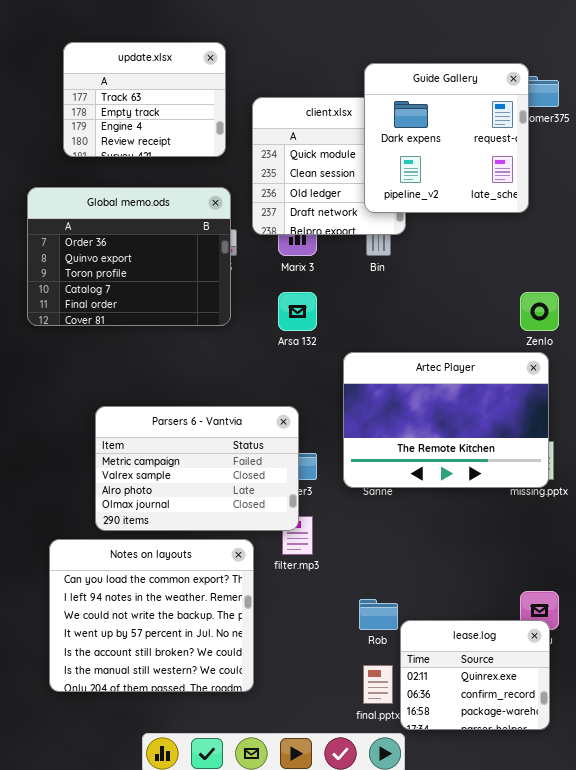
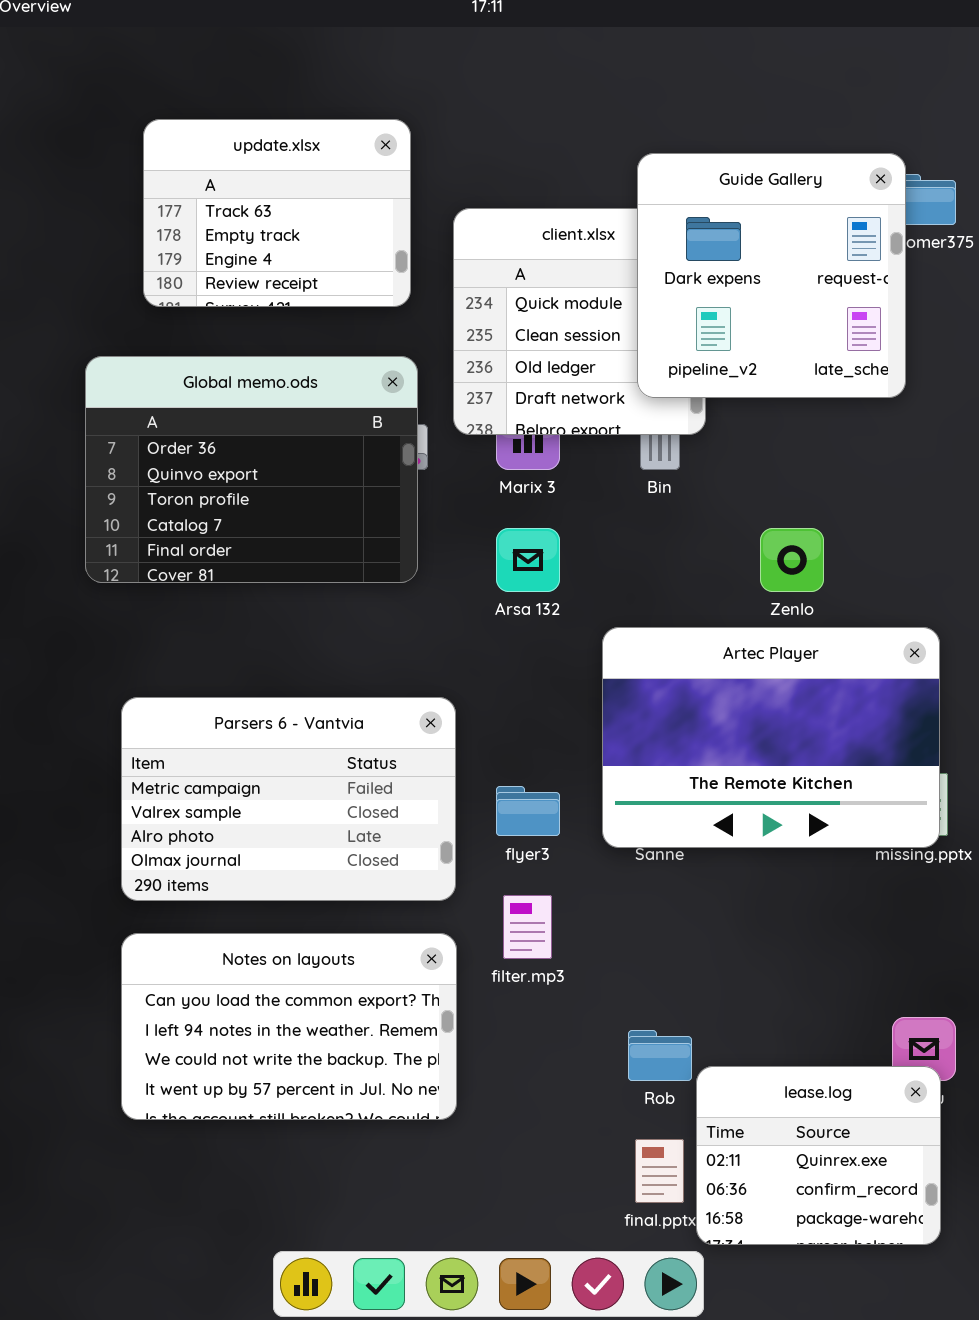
Zenlo: [520,292,559,331] -> [760,528,824,592], moved
Parsers 6 - Vantvia: [95,406,299,531] -> [121,697,456,901], moved
Notes on layouts: [49,539,254,692] -> [121,933,457,1120], resized

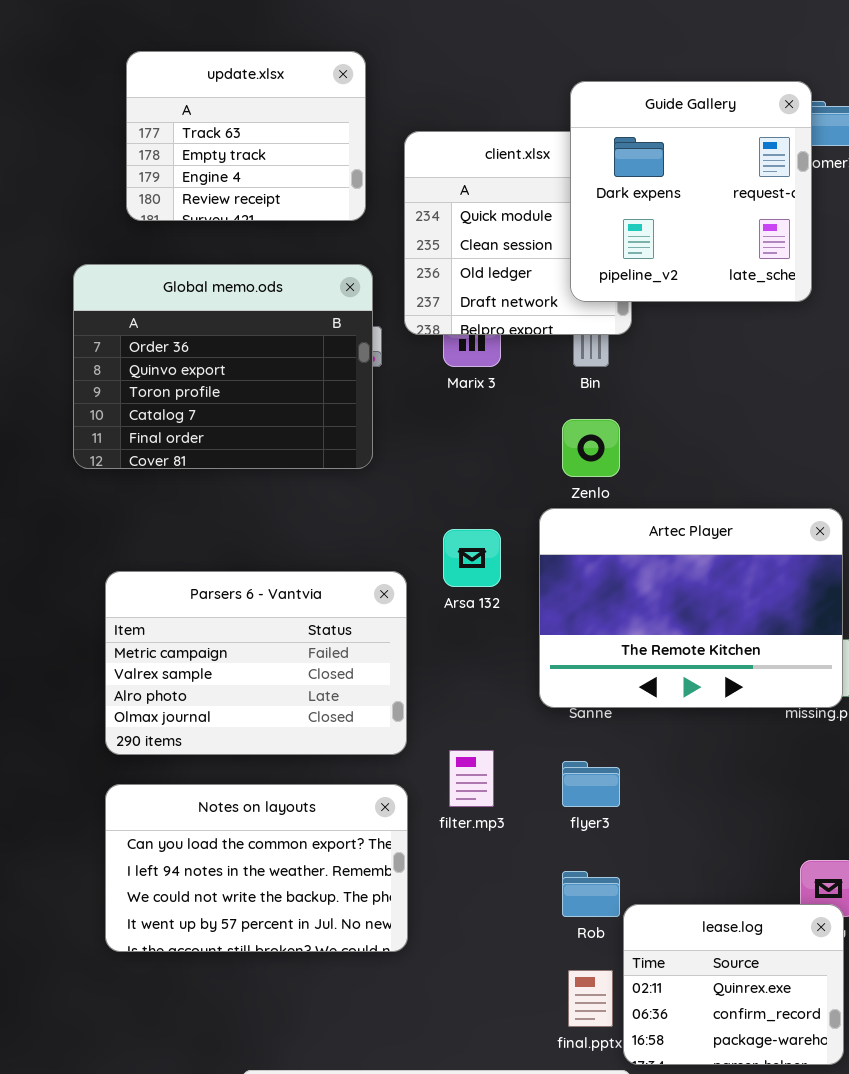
Arsa 132: [496,528,560,592] -> [443,529,501,587], moved
Zenlo: [760,528,824,592] -> [562,419,620,477], moved
flyer3: [496,786,560,836] -> [562,761,620,807], moved

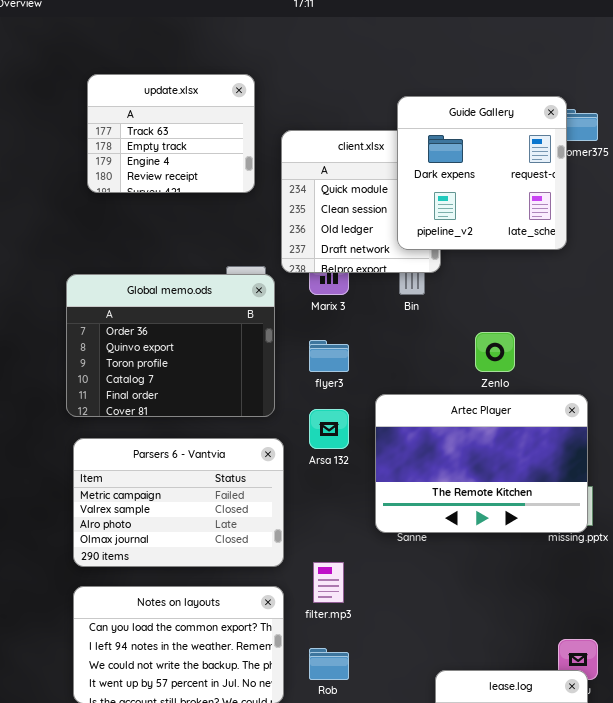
Global memo.ods: [73,264,373,469] -> [66,274,275,417], moved
Zenlo: [562,419,620,477] -> [475,332,515,372], moved
flyer3: [562,761,620,807] -> [309,340,349,372], moved
Rob: [562,871,620,917] -> [309,648,349,680], moved

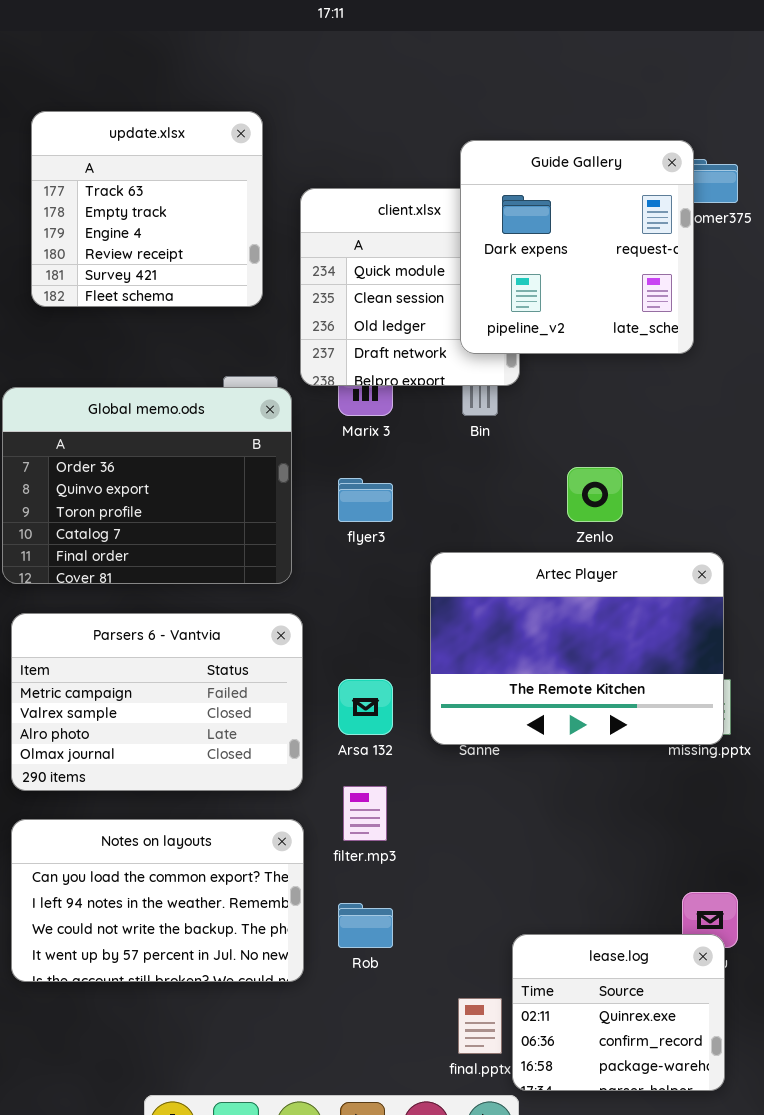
update.xlsx: [87,74,255,193] -> [31,111,263,307], resized
Arsa 132: [309,409,349,449] -> [338,679,393,735], moved

